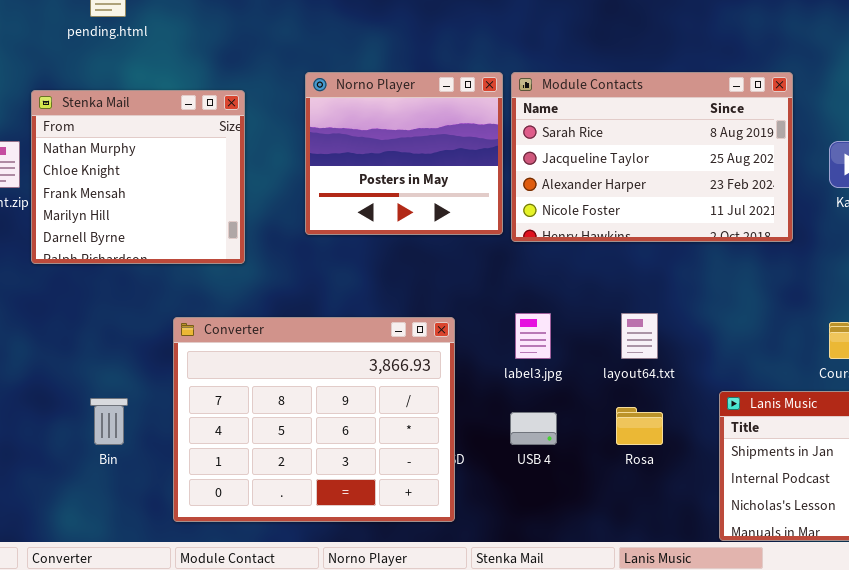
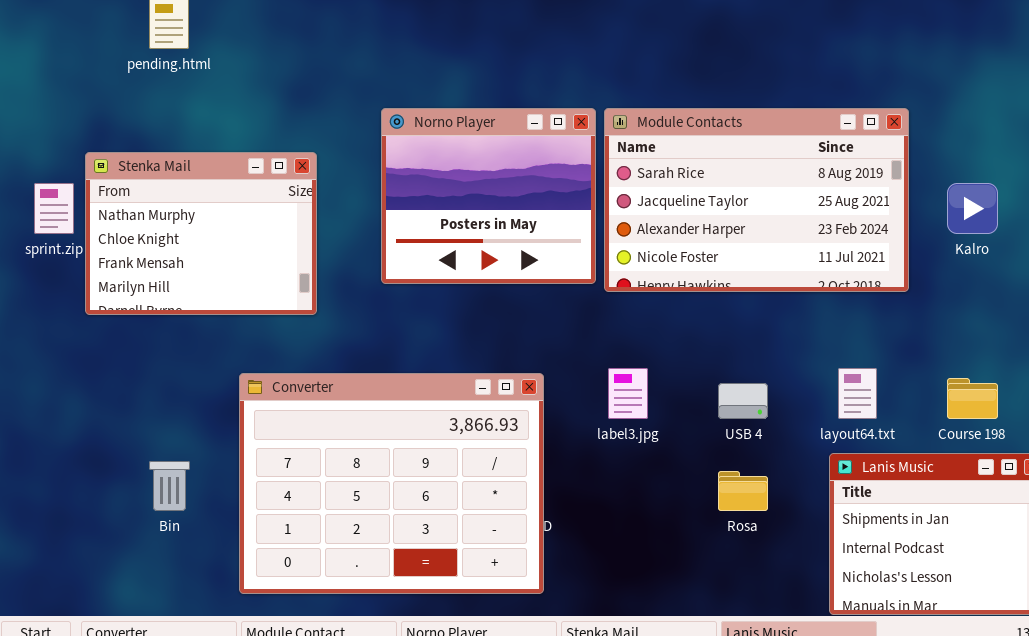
Stenka Mail: [31,90,245,264] -> [85,152,317,315], resized
layout64.txt: [621,313,658,359] -> [838,368,877,419], moved
USB 4: [510,412,557,445] -> [718,383,768,419], moved

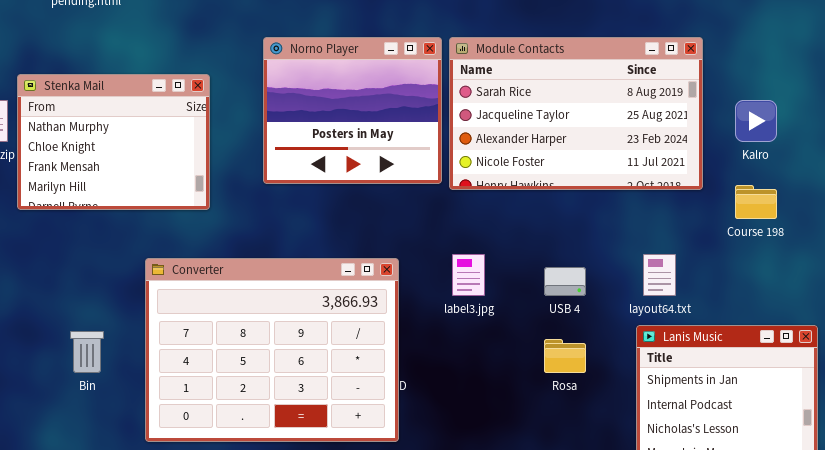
Course 198: [947,378,998,419] -> [735,185,777,219], moved

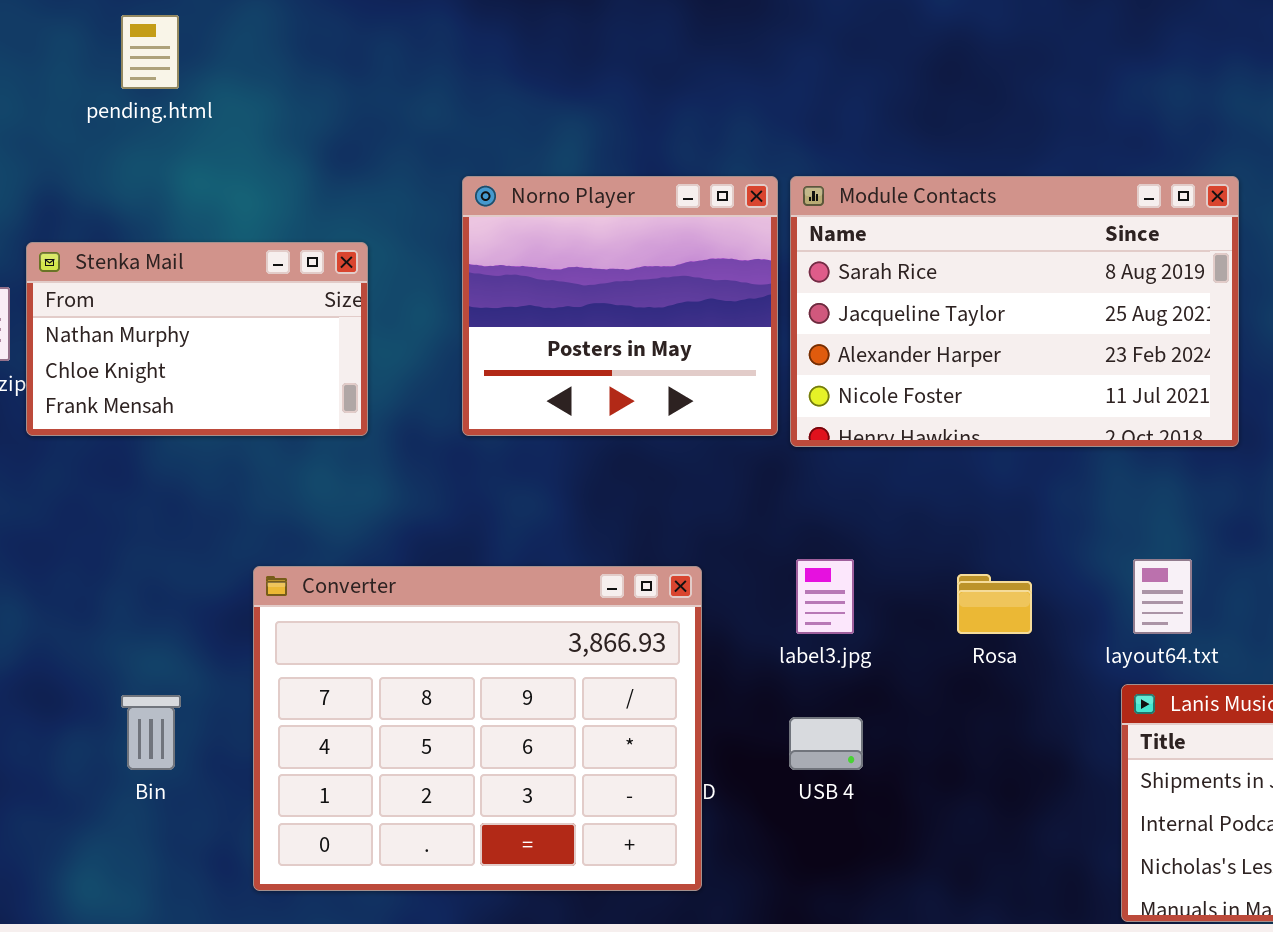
Stenka Mail: [17,74,210,210] -> [26,242,368,436], resized
USB 4: [544,267,586,296] -> [789,717,863,770], moved
Rosa: [544,339,586,373] -> [957,574,1032,634], moved

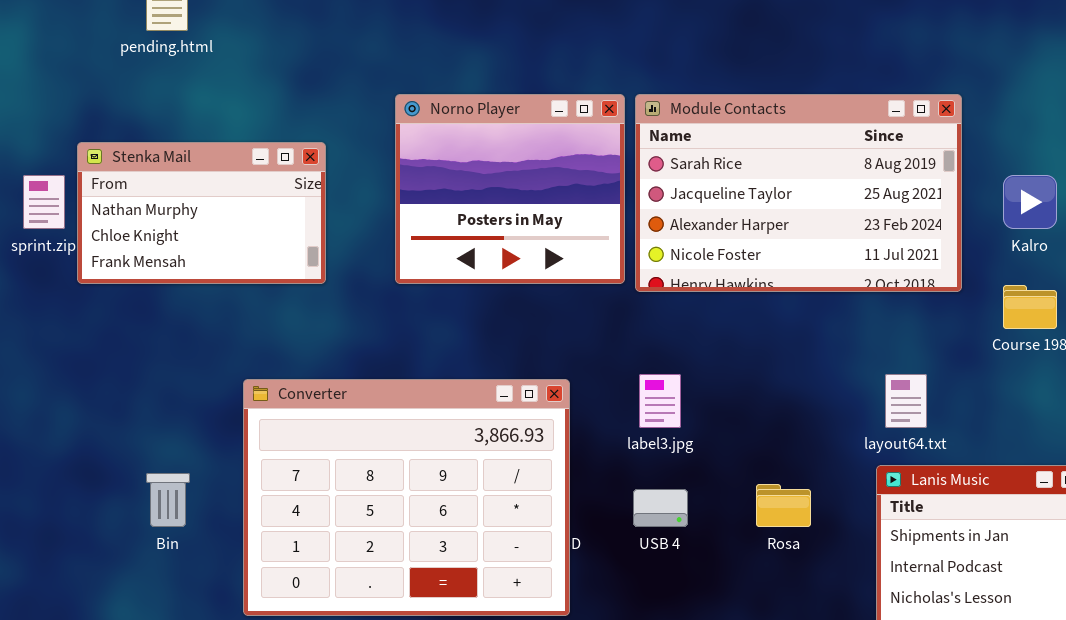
Rosa: [957,574,1032,634] -> [756,484,811,527], moved

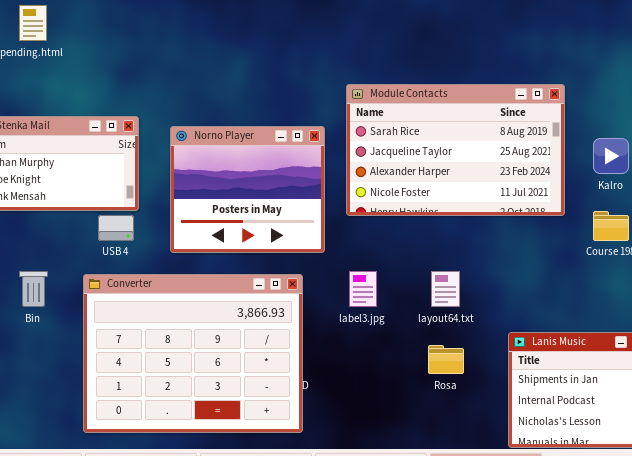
Norno Player: [395,94,625,284] -> [170,126,325,253], moved
layout64.txt: [885,374,927,428] -> [431,271,460,307], moved
Bin: [146,473,190,527] -> [19,271,48,307], moved
USB 4: [633,489,688,527] -> [98,215,134,241], moved

